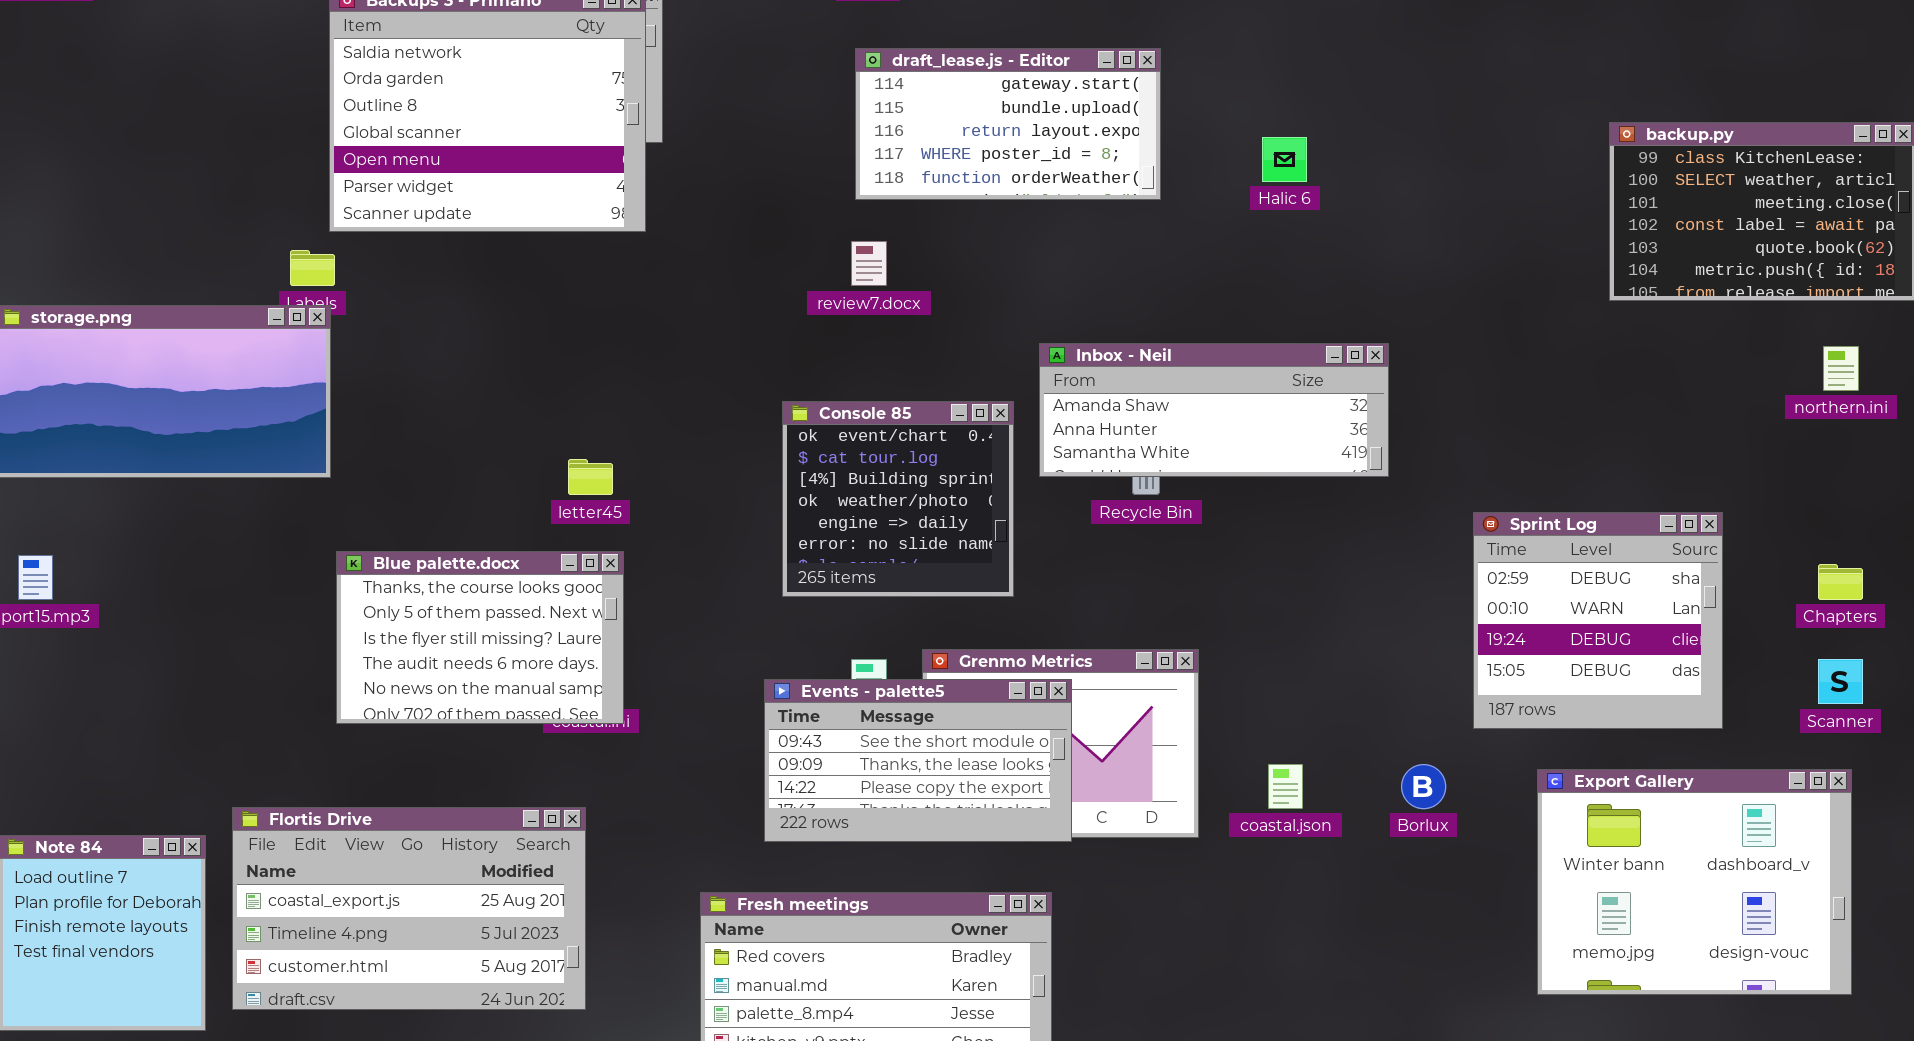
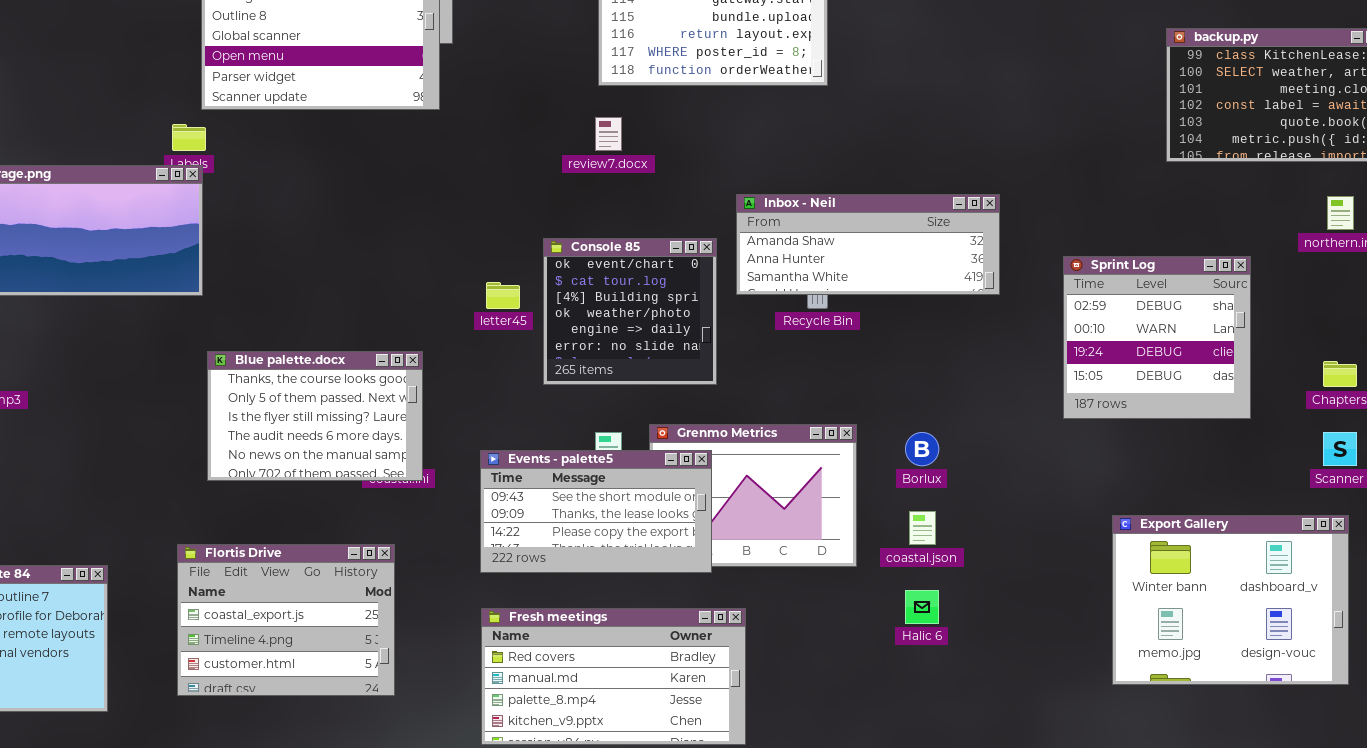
Halic 6: [1262,137,1307,182] -> [905,590,939,624], moved
letter45: [568,459,613,495] -> [486,282,520,309], moved
Sprint Log: [1473,512,1723,729] -> [1063,256,1251,419], moved
Events - palette5: [764,679,1072,842] -> [480,450,712,573], moved
Borlux: [1401,764,1446,809] -> [905,432,939,466], moved
Flortis Drive: [232,807,586,1010] -> [177,544,395,696], resized

